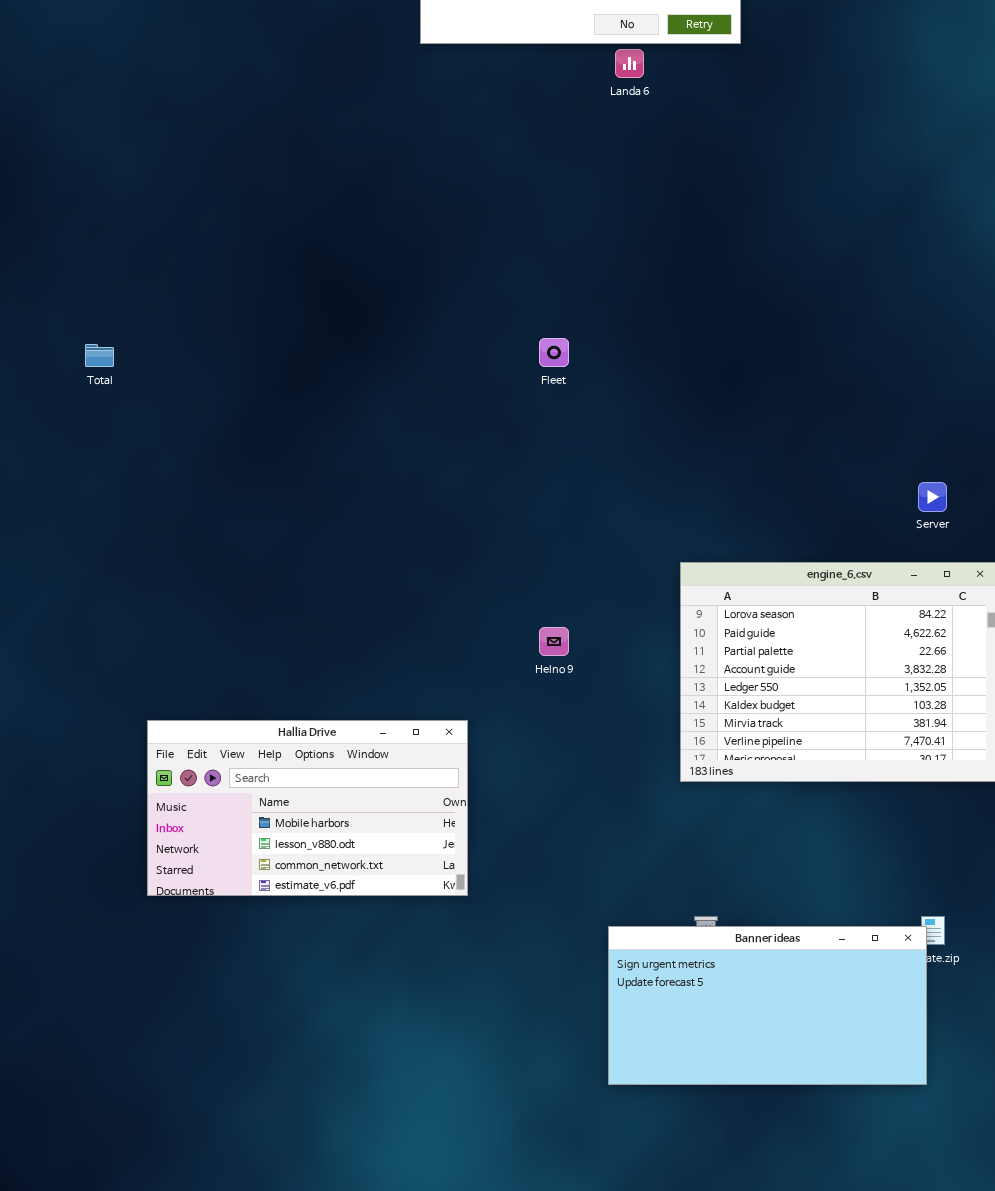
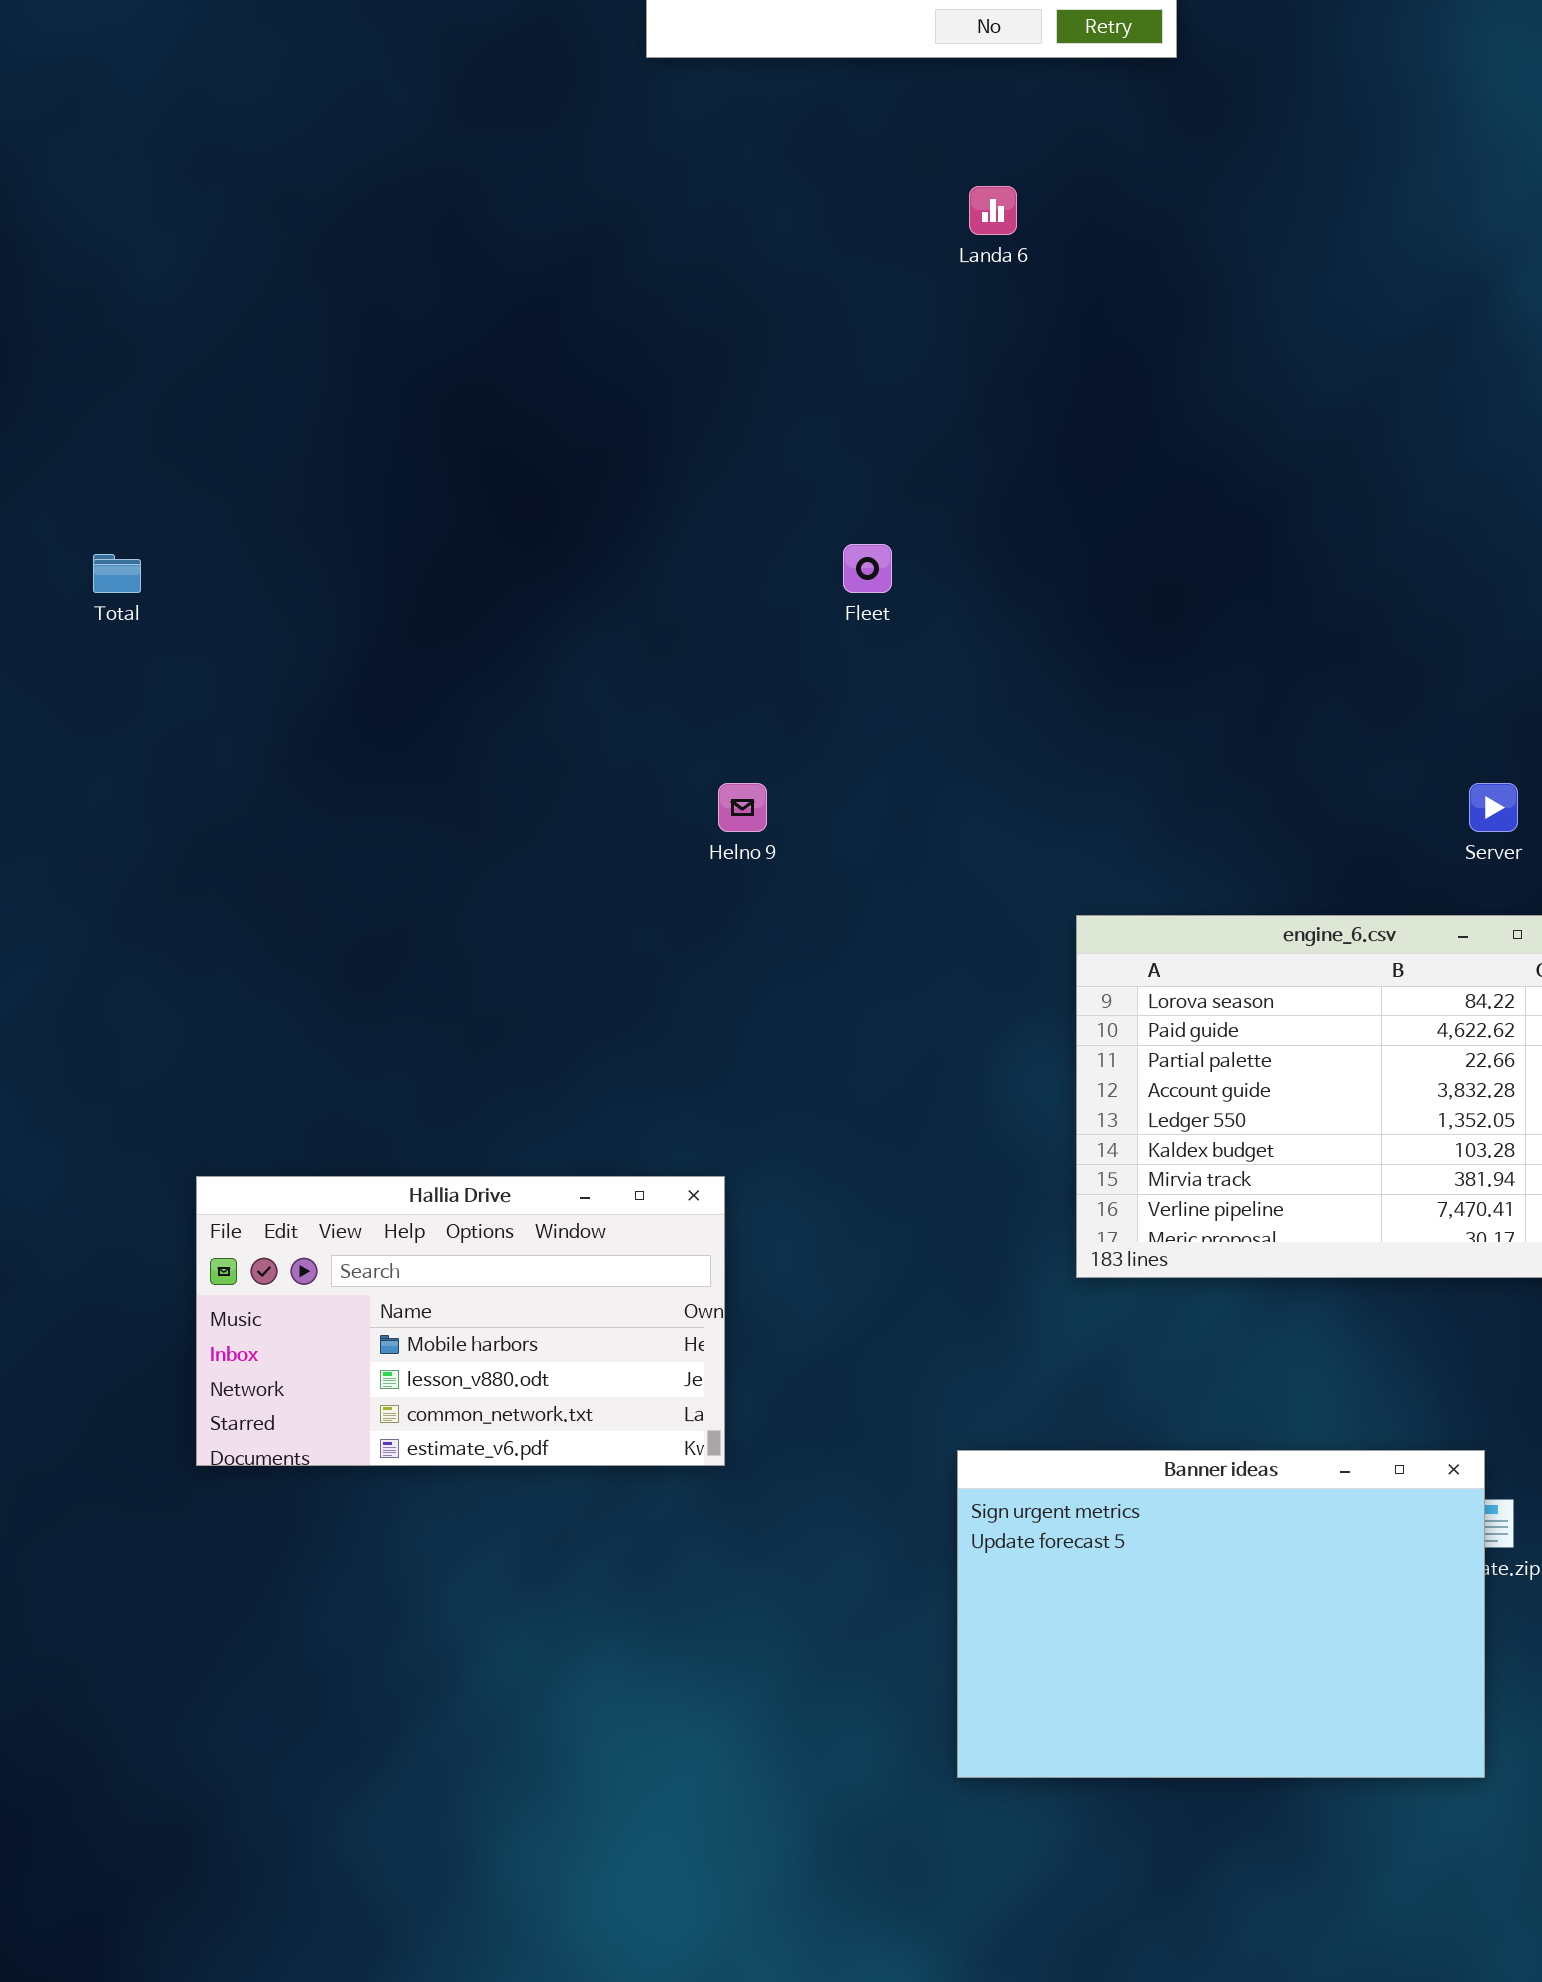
Landa 6: [615,49,644,78] -> [969,186,1017,235], moved
Helno 9: [539,627,569,656] -> [718,783,767,832], moved
Banner ideas: [608,926,927,1085] -> [957,1450,1485,1778], resized

